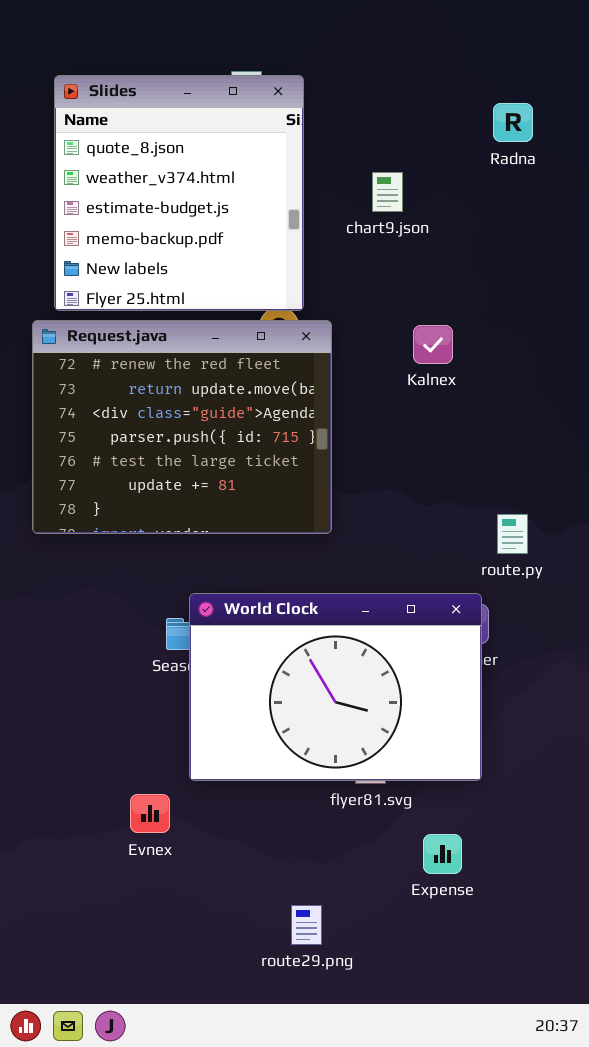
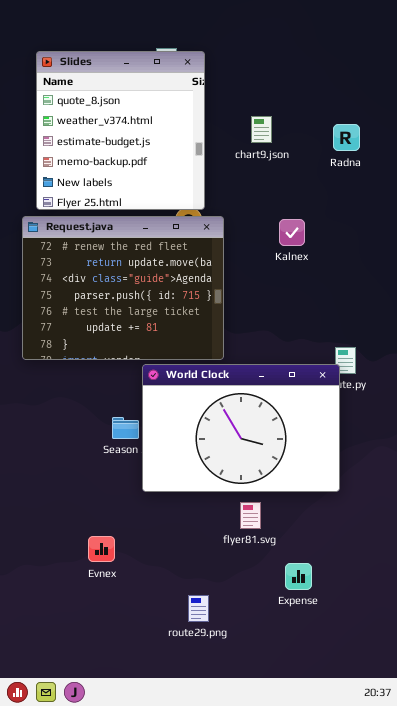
Radna: [493,103,533,142] -> [333,124,360,151], moved
World Clock: [189,593,482,781] -> [142,364,340,492], moved
route29.png: [291,905,322,945] -> [188,595,209,622], moved

